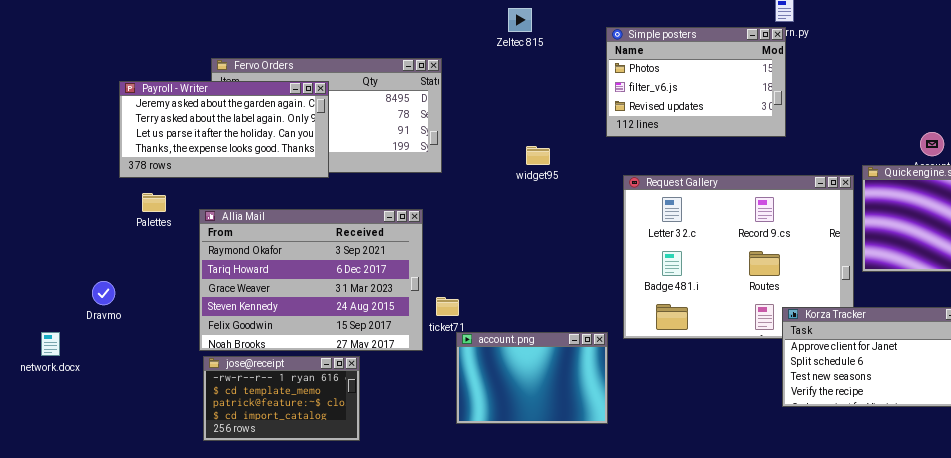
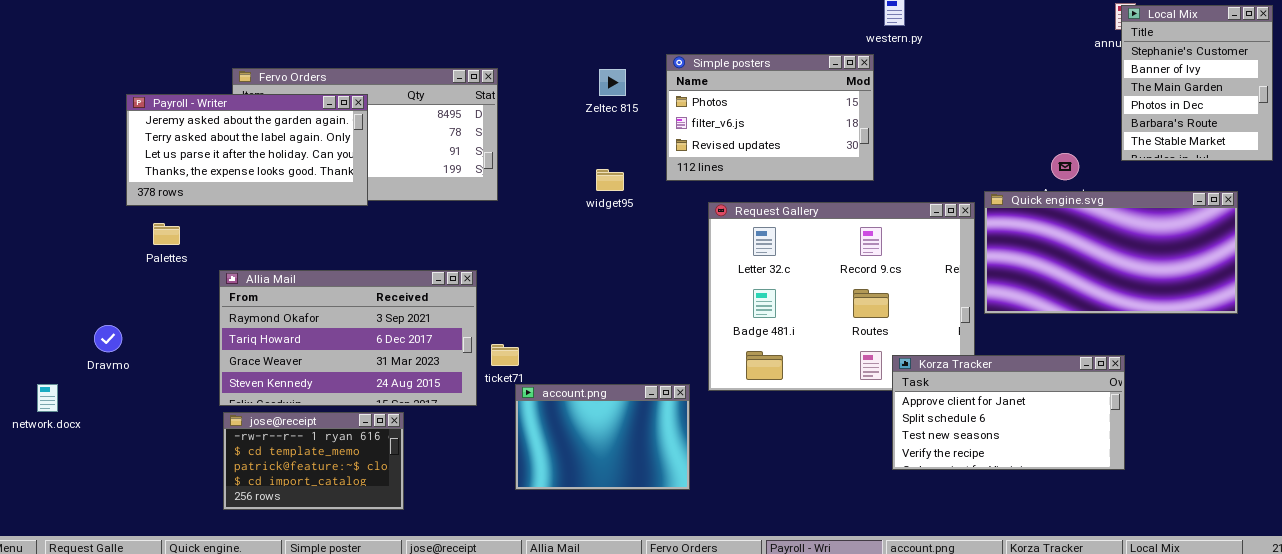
Zeltec 815: [508,8,532,32] -> [599,69,626,96], moved
Simple posters: [606,27,786,137] -> [666,54,874,181], moved
Allia Mail: [199,209,423,351] -> [219,270,477,406], resized

